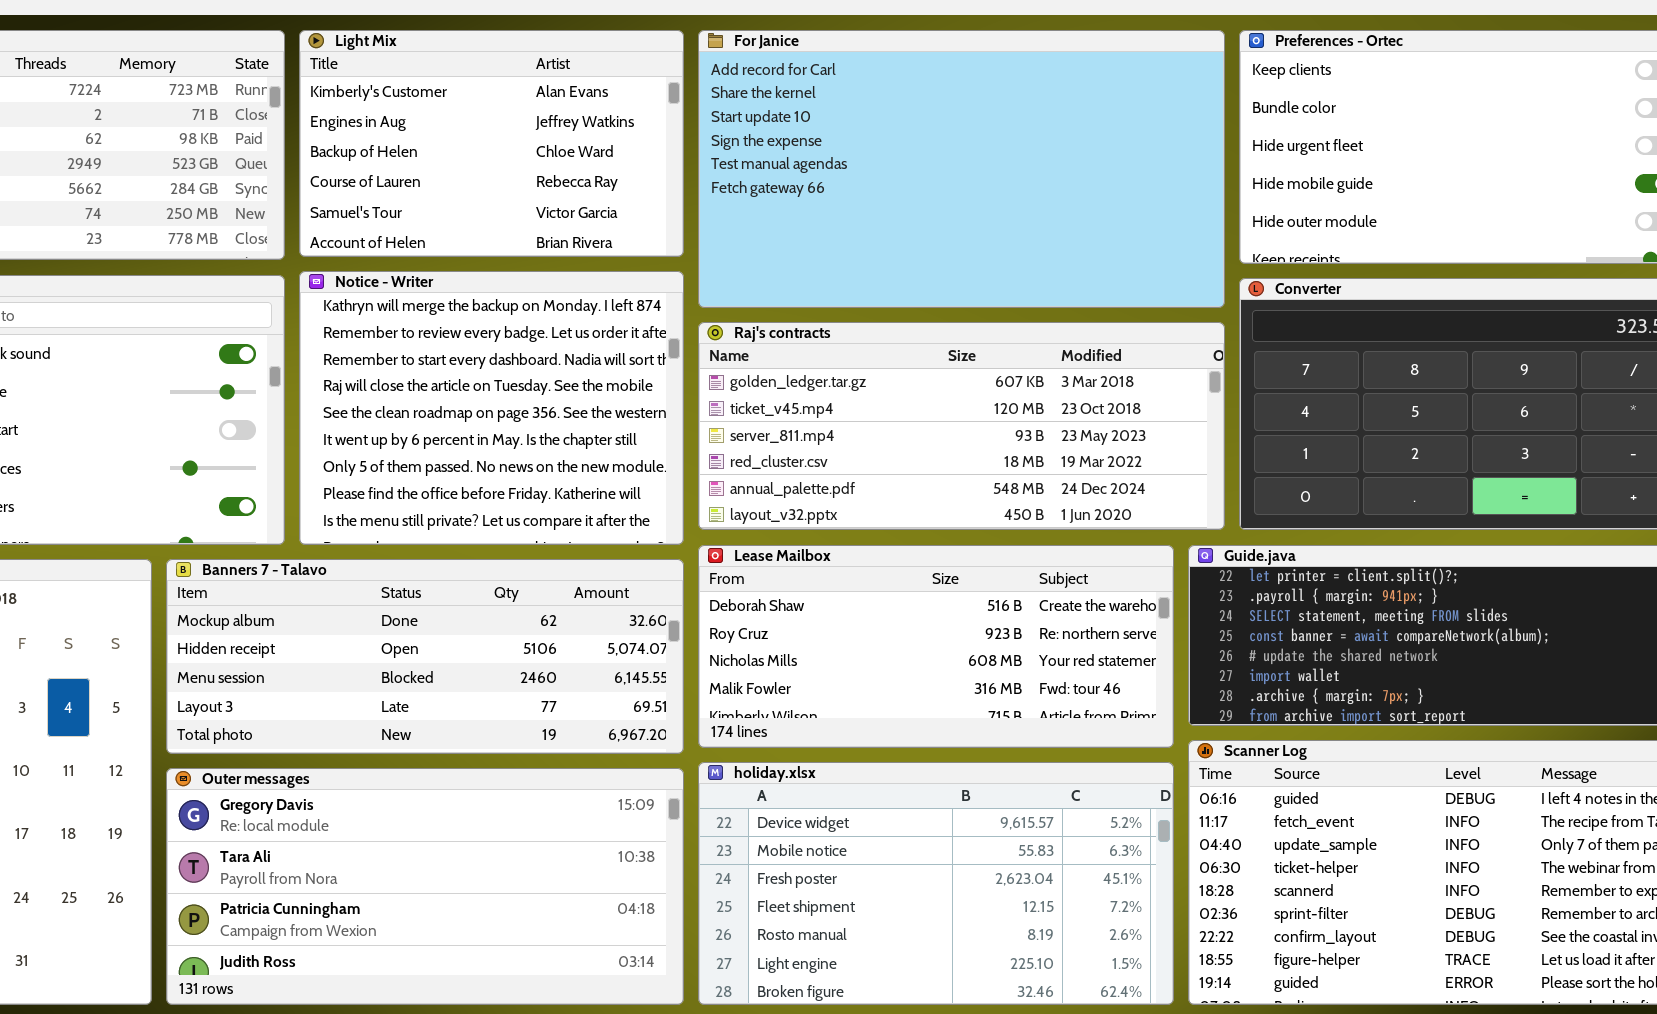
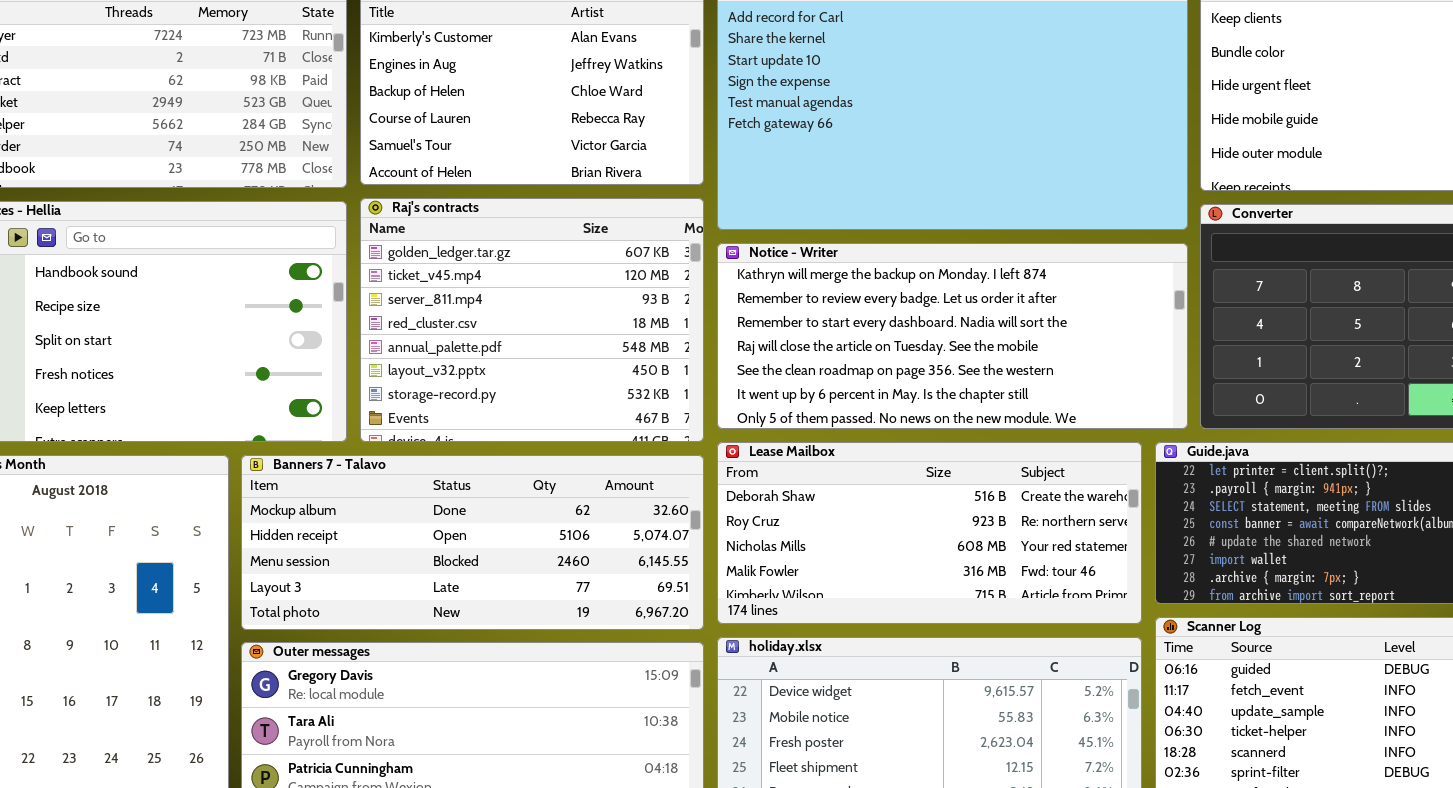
Notice - Writer: [299,271,684,545] -> [717,243,1188,429], moved, resized
Raj's contracts: [698,322,1225,530] -> [360,198,704,442], moved, resized

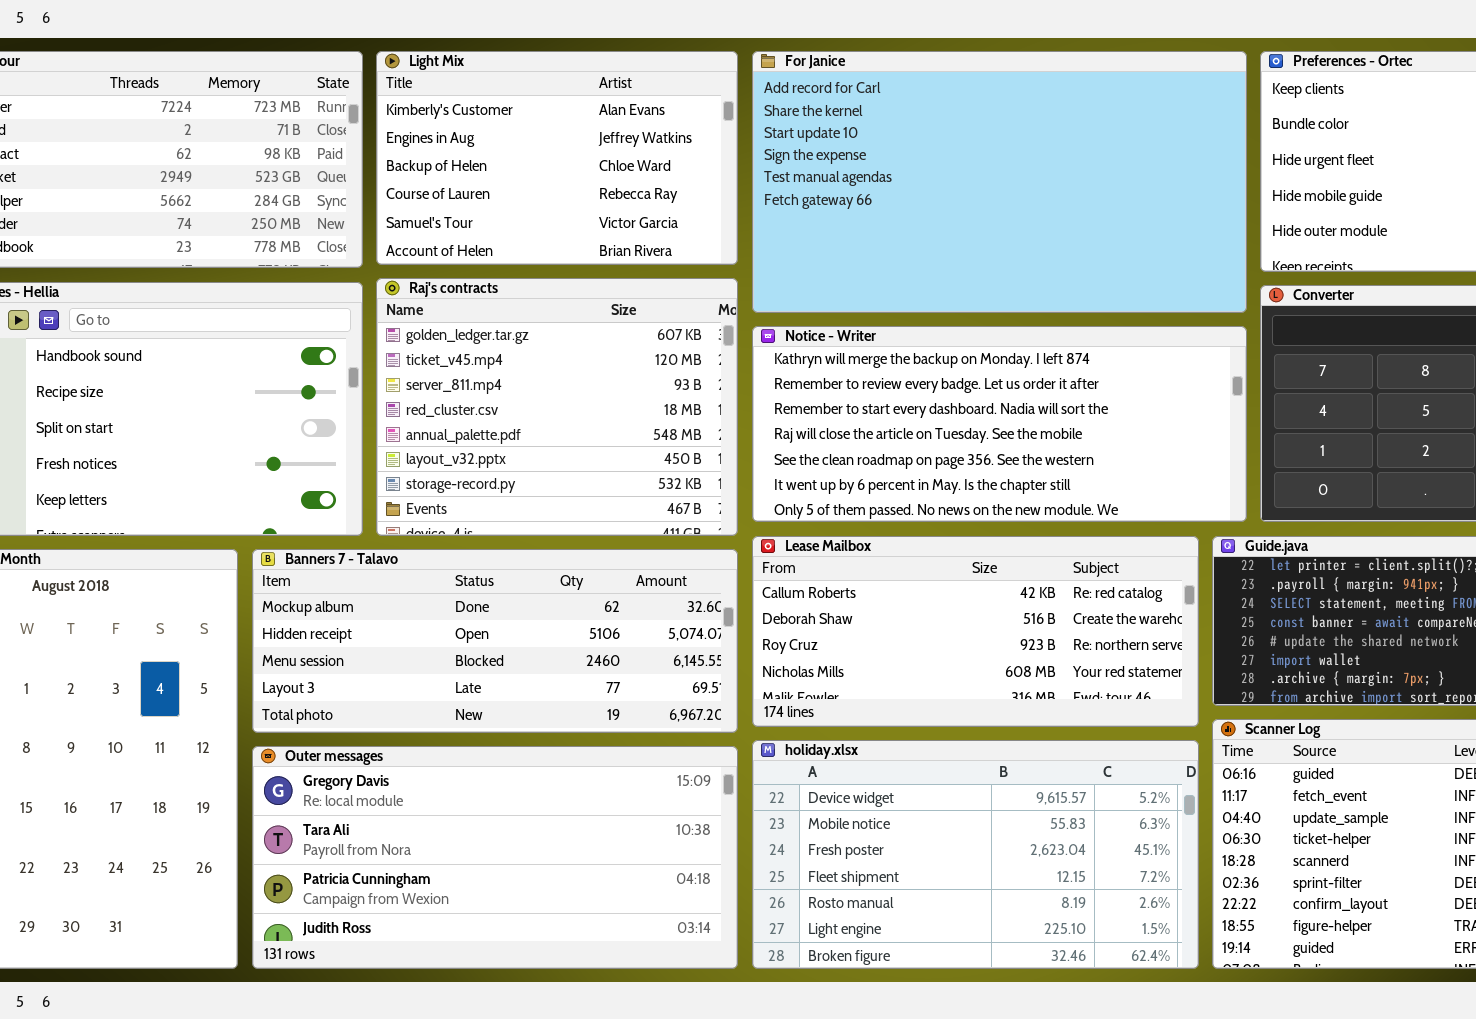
Lease Mailbox: [717,442,1142,624] -> [752,536,1199,727], scrolled up 1 row

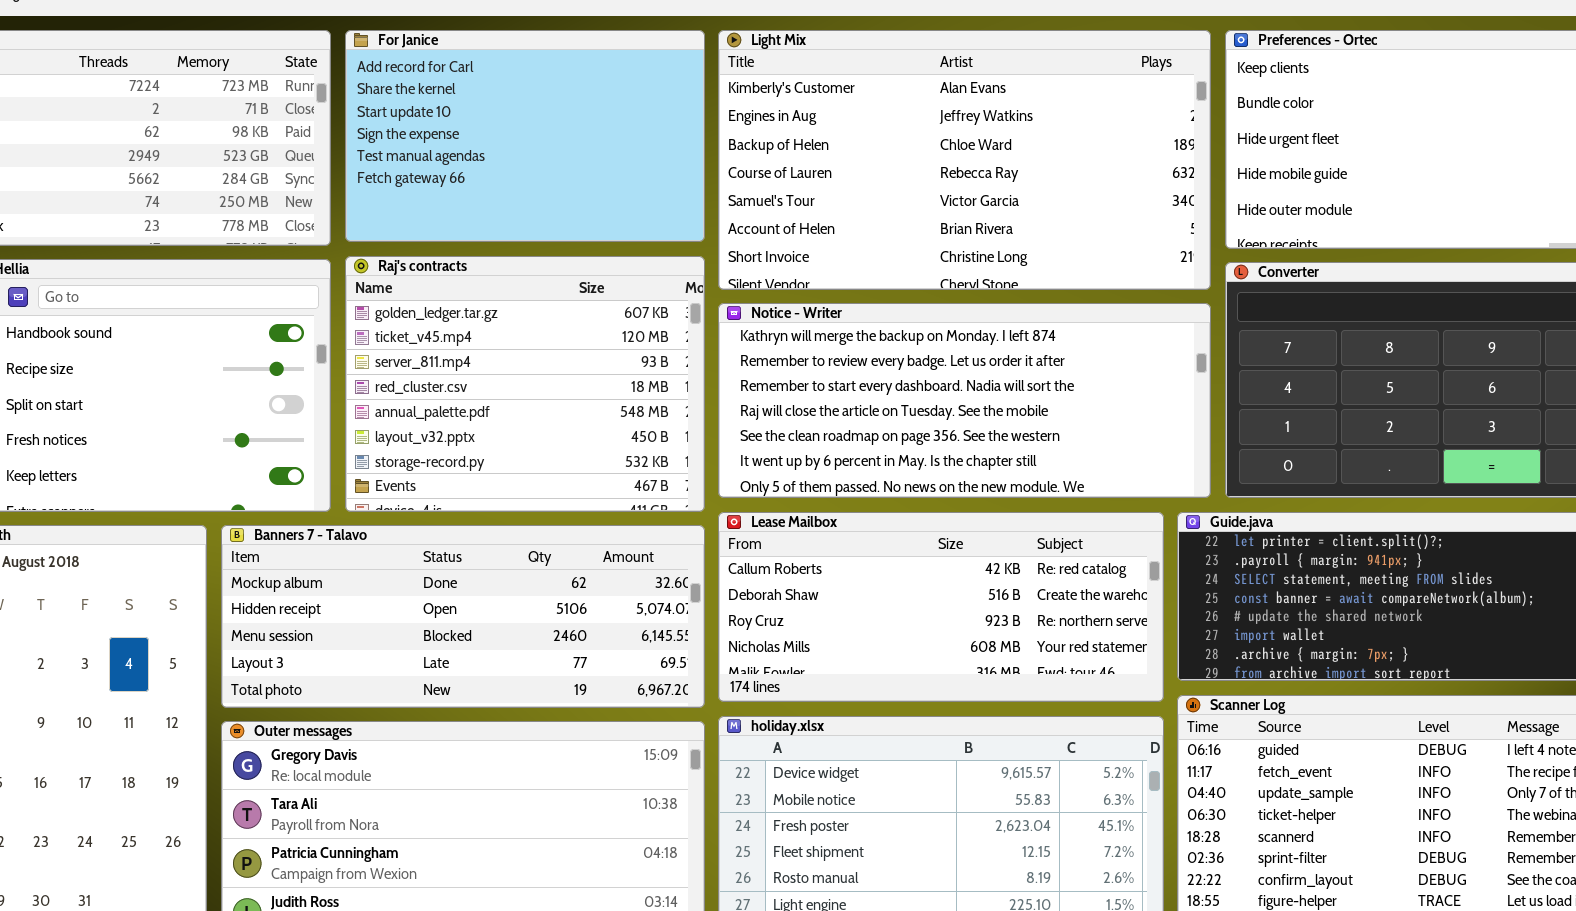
Light Mix: [376,51,738,265] -> [718,30,1211,290], moved, resized
For Janice: [752,51,1247,313] -> [345,30,705,242], moved, resized

